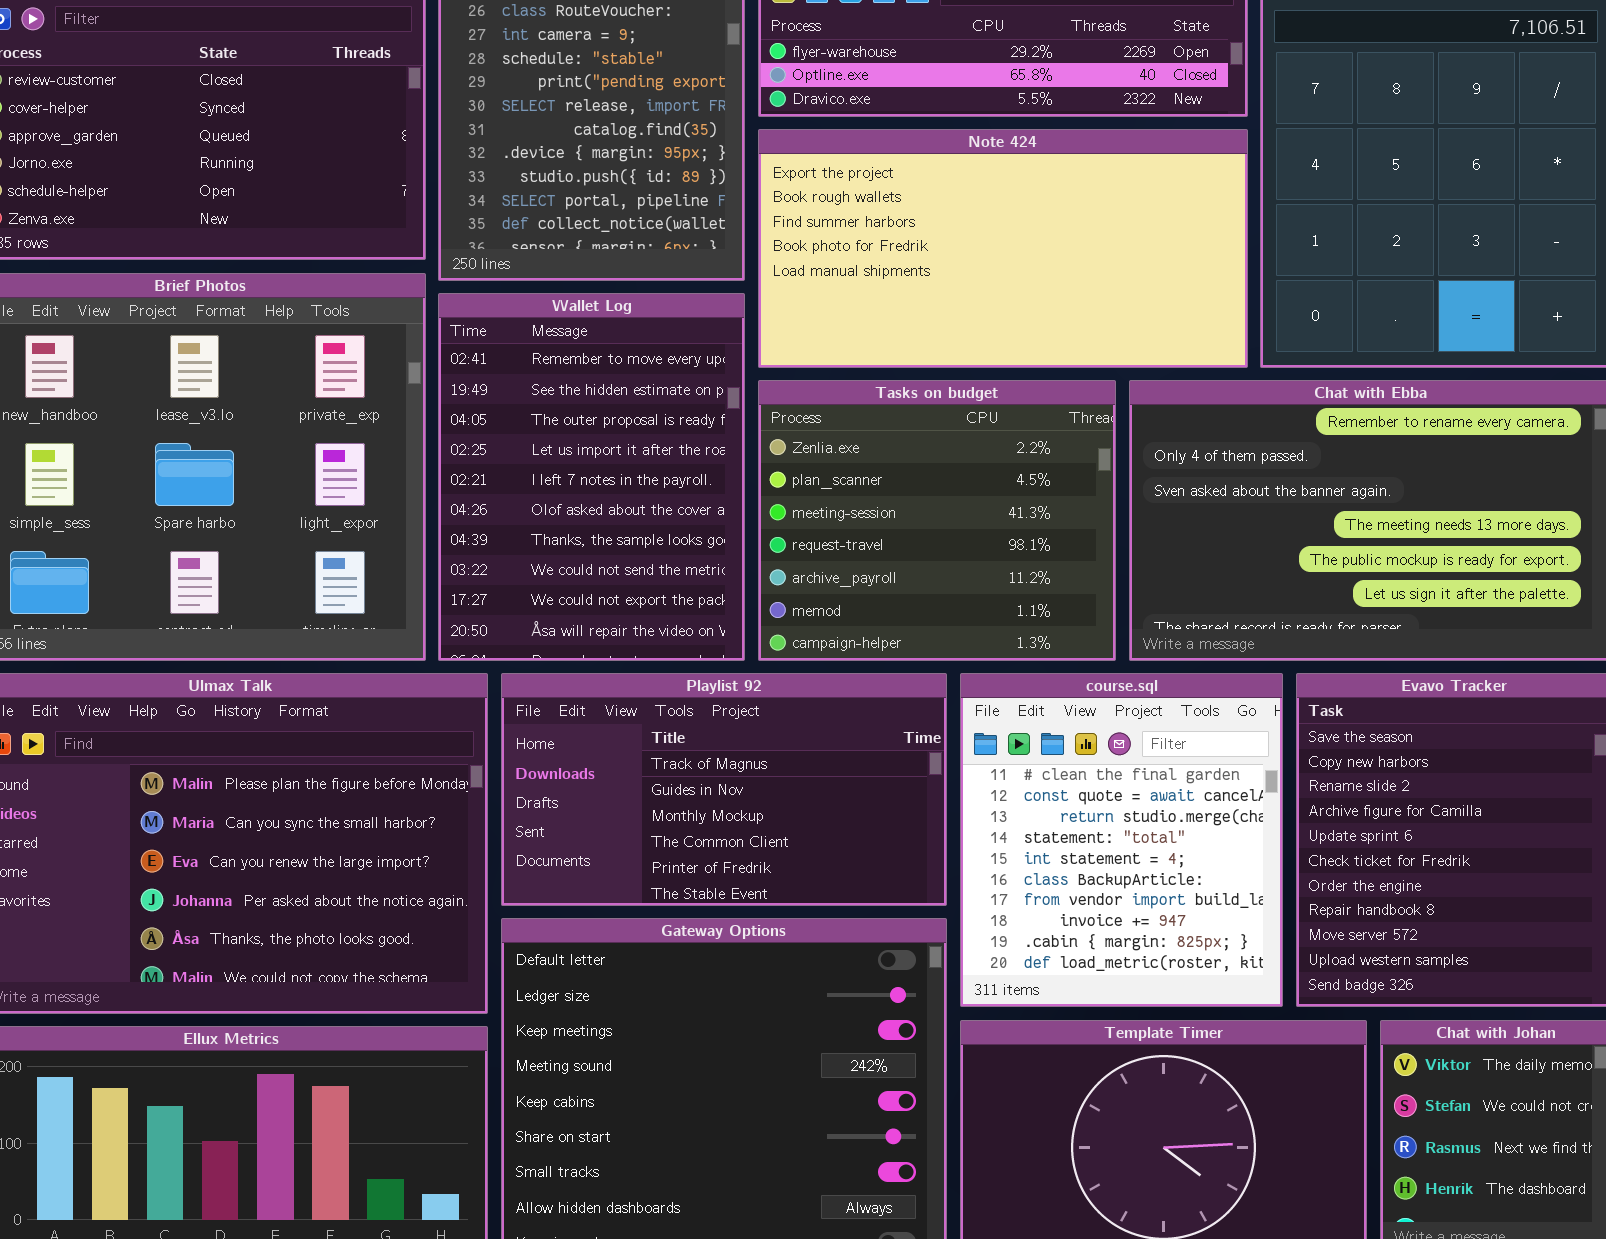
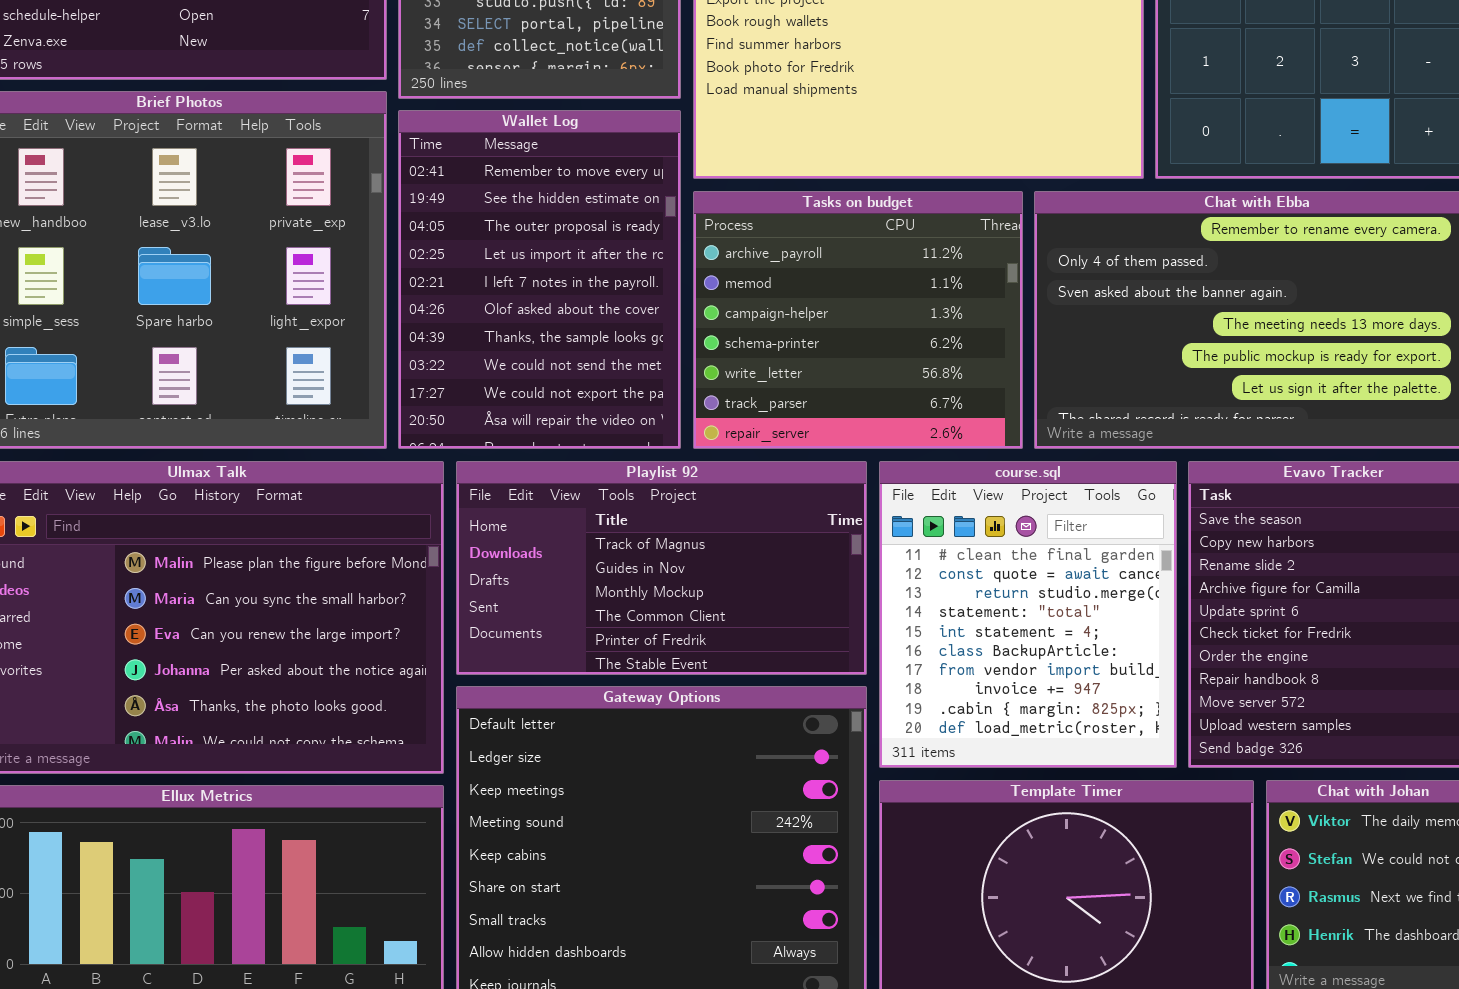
Tasks on budget: [758,380,1116,661] -> [693,191,1023,449], scrolled down 4 rows

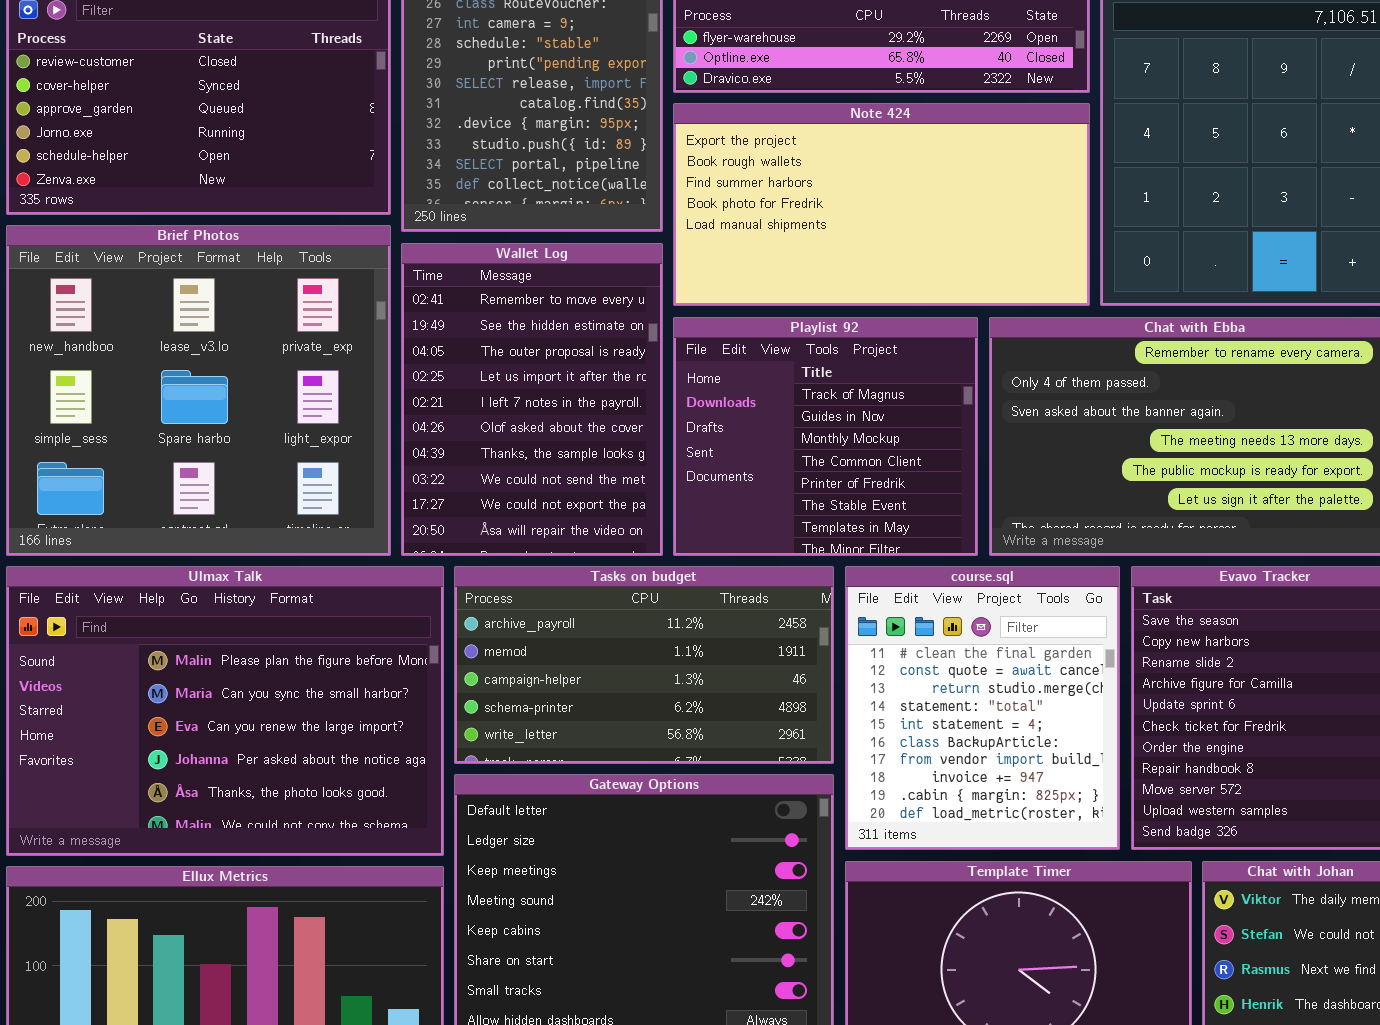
Tasks on budget: [693,191,1023,449] -> [454,566,834,764], moved, resized
Playlist 92: [456,461,867,675] -> [673,317,978,556], moved, resized

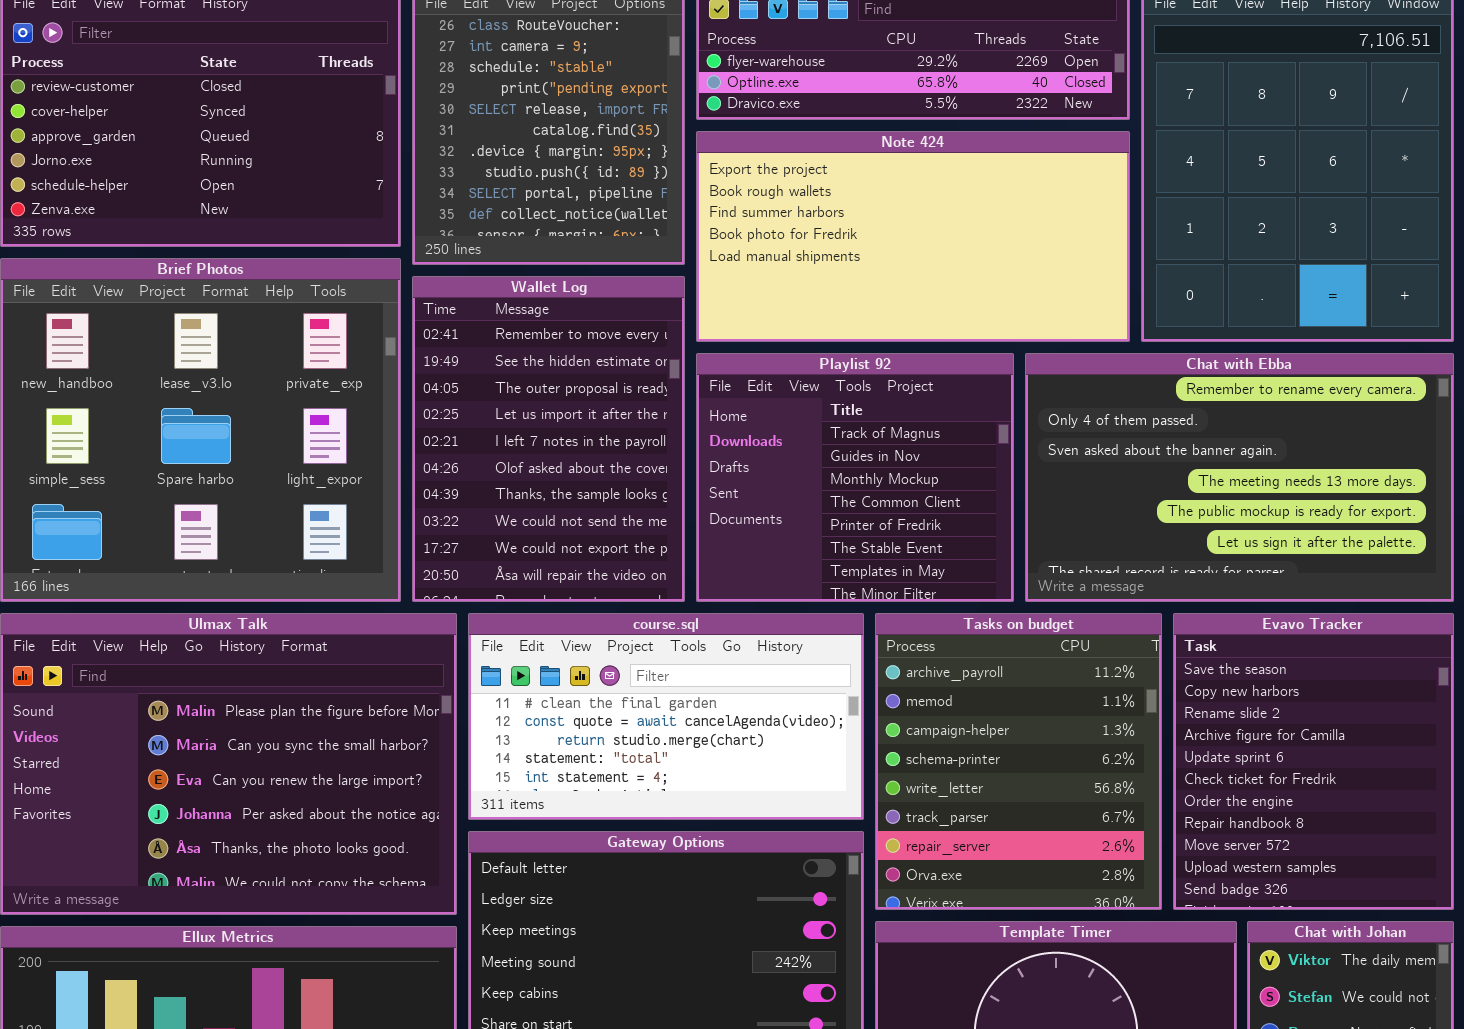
Tasks on budget: [454,566,834,764] -> [875,613,1162,910], moved, resized
course.sql: [845,566,1120,850] -> [468,613,864,820], moved, resized

